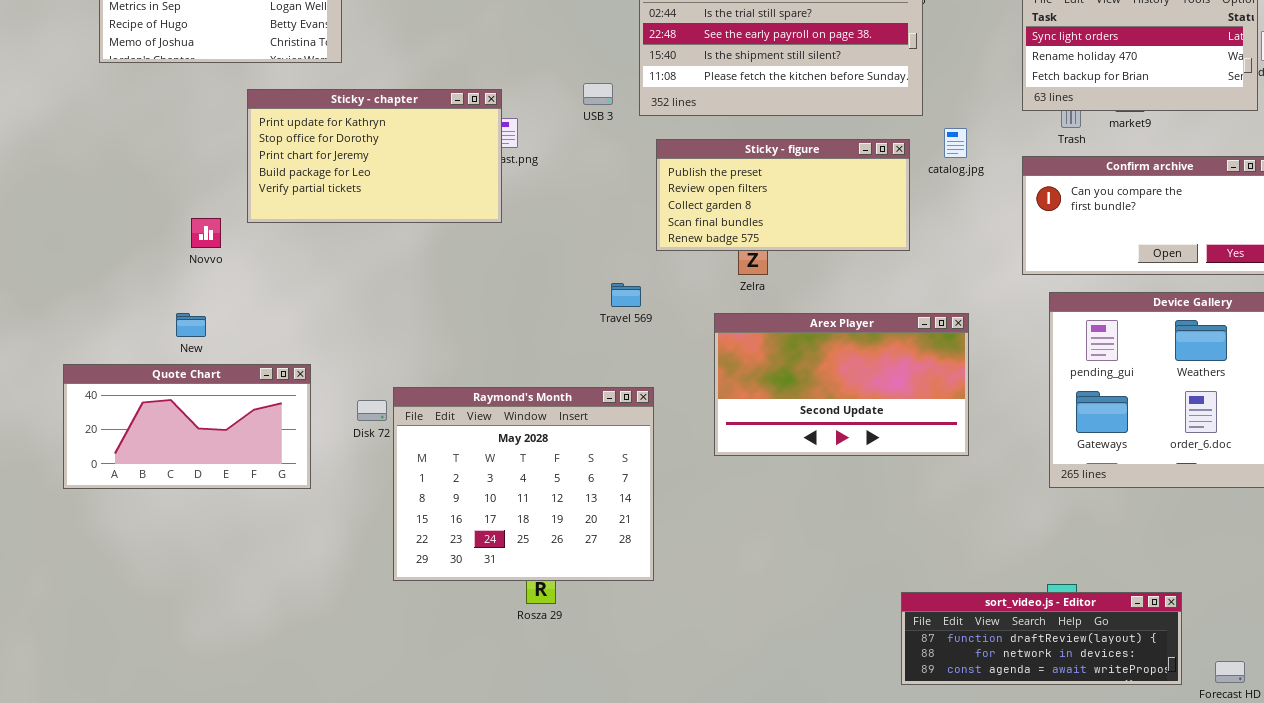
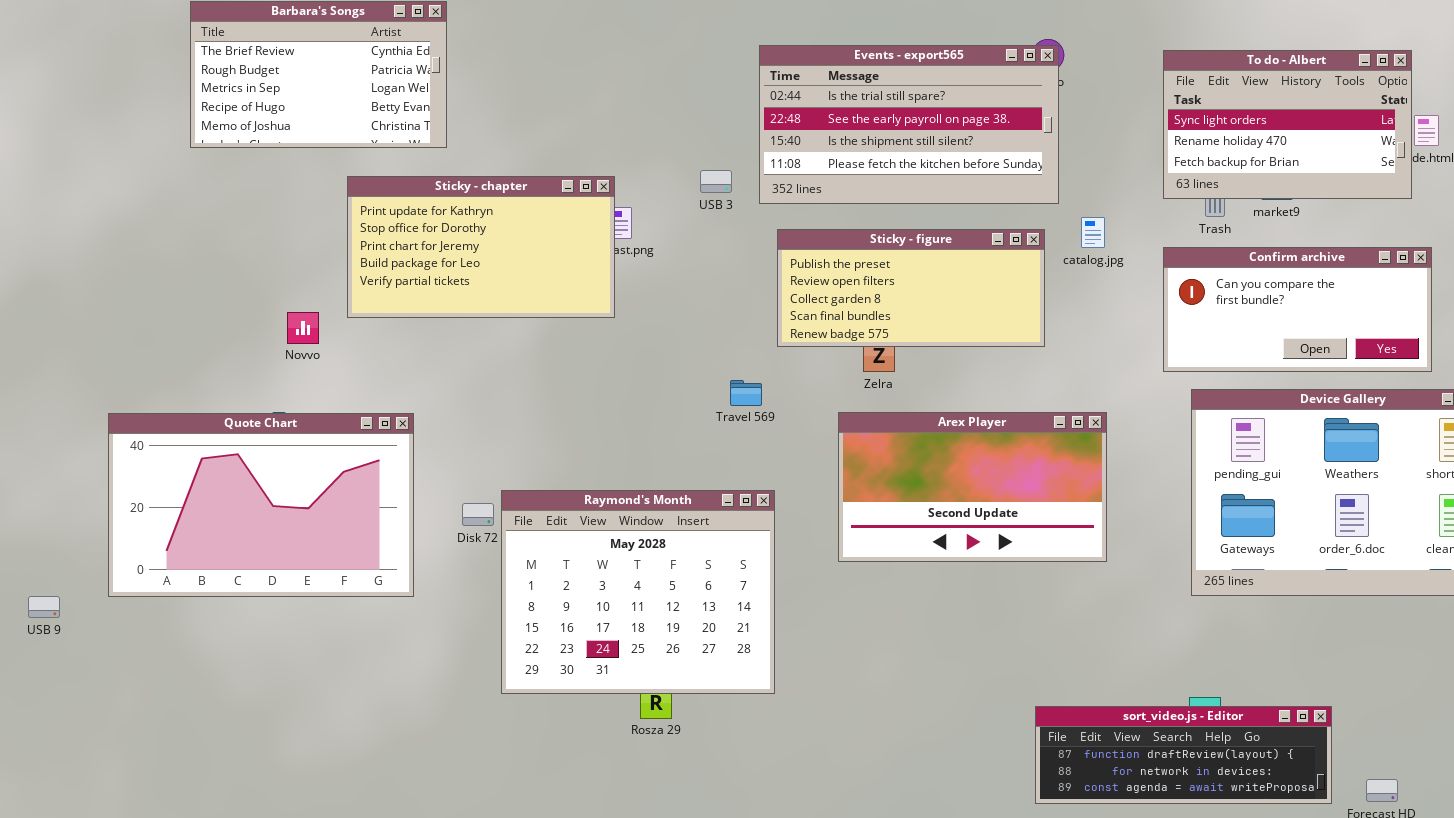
Quote Chart: [63,364,311,489] -> [108,413,414,597], resized

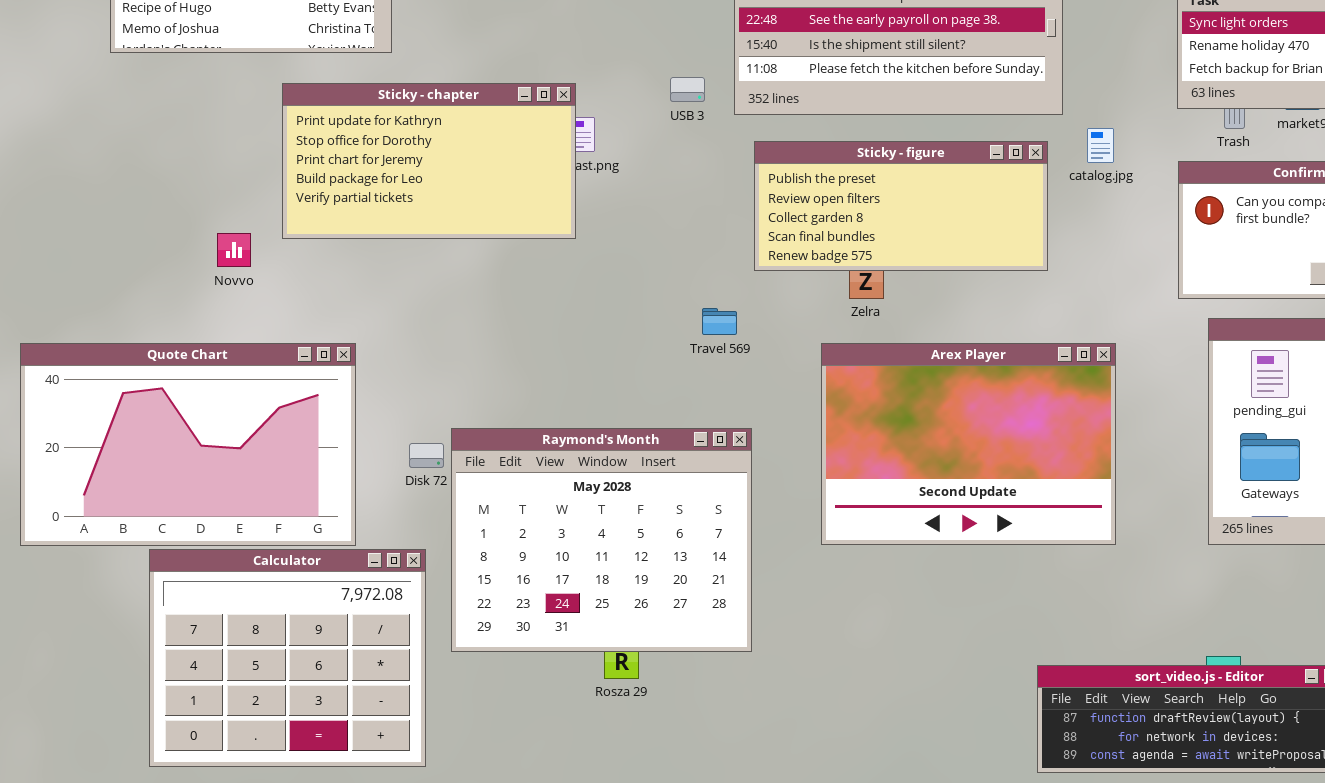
Arex Player: [838,412,1107,562] -> [821,343,1116,545], resized
Calculator: none -> [149,549,426,767], opened

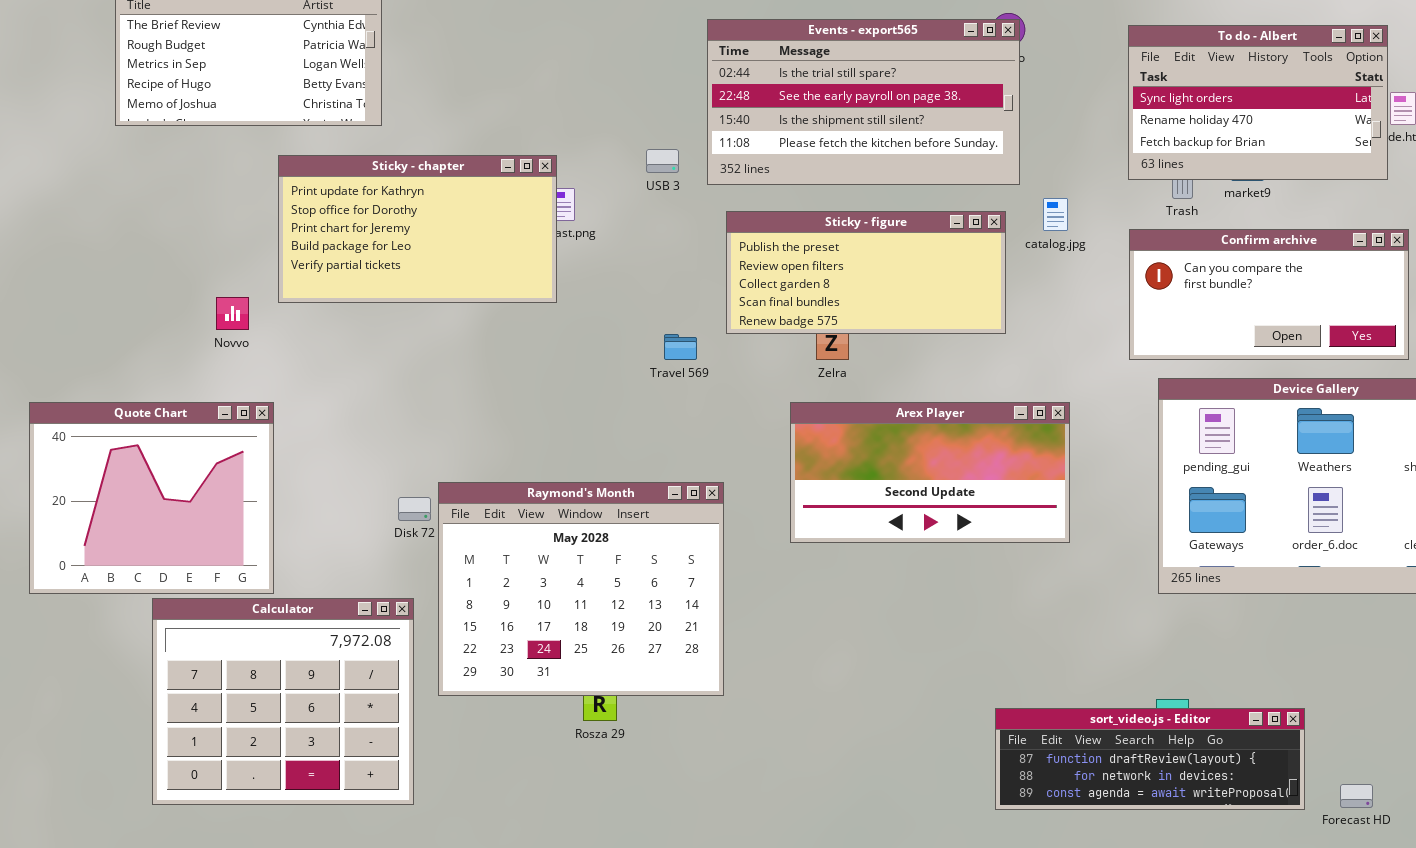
Travel 569: [702,308,737,335] -> [664,334,697,360], moved
Arex Player: [821,343,1116,545] -> [790,402,1070,543], resized
Quote Chart: [20,343,356,546] -> [29,402,274,594], resized

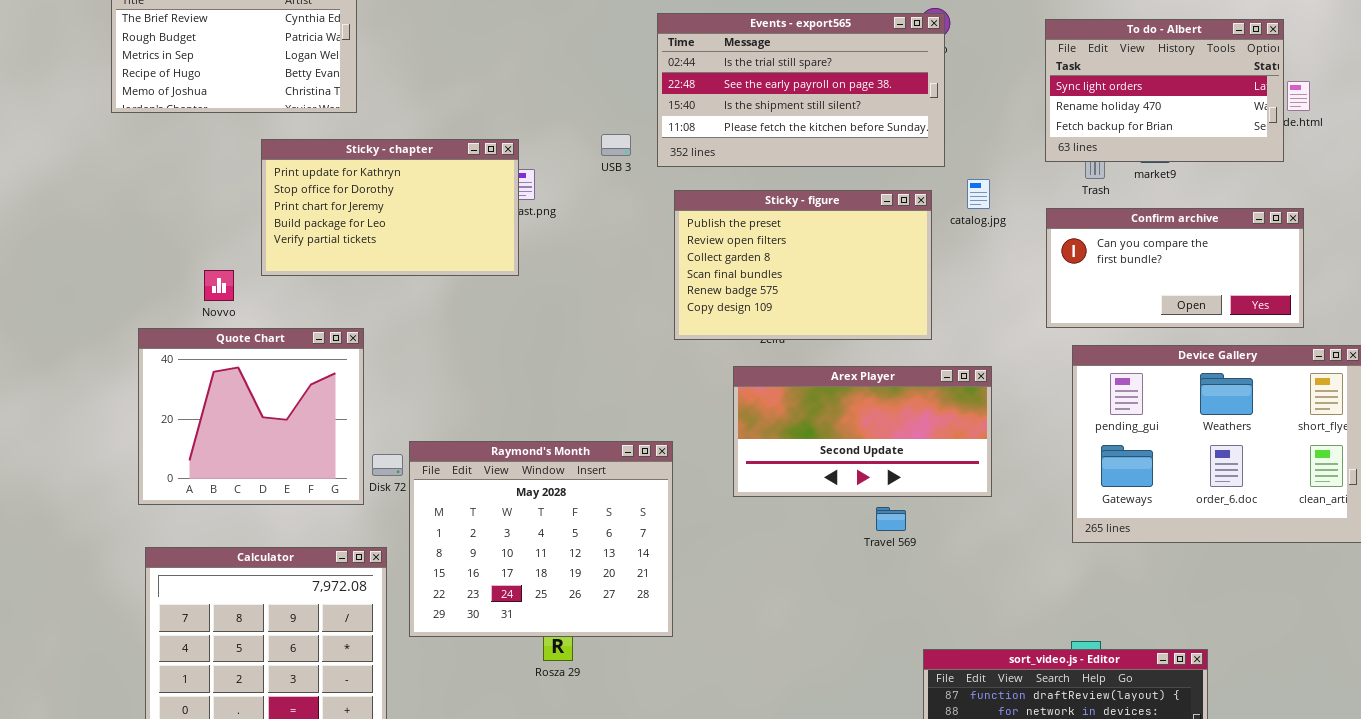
Sticky - figure: [726,211,1006,334] -> [674,190,932,340], resized
Travel 569: [664,334,697,360] -> [876,507,906,531], moved
Quote Chart: [29,402,274,594] -> [138,328,364,505], moved

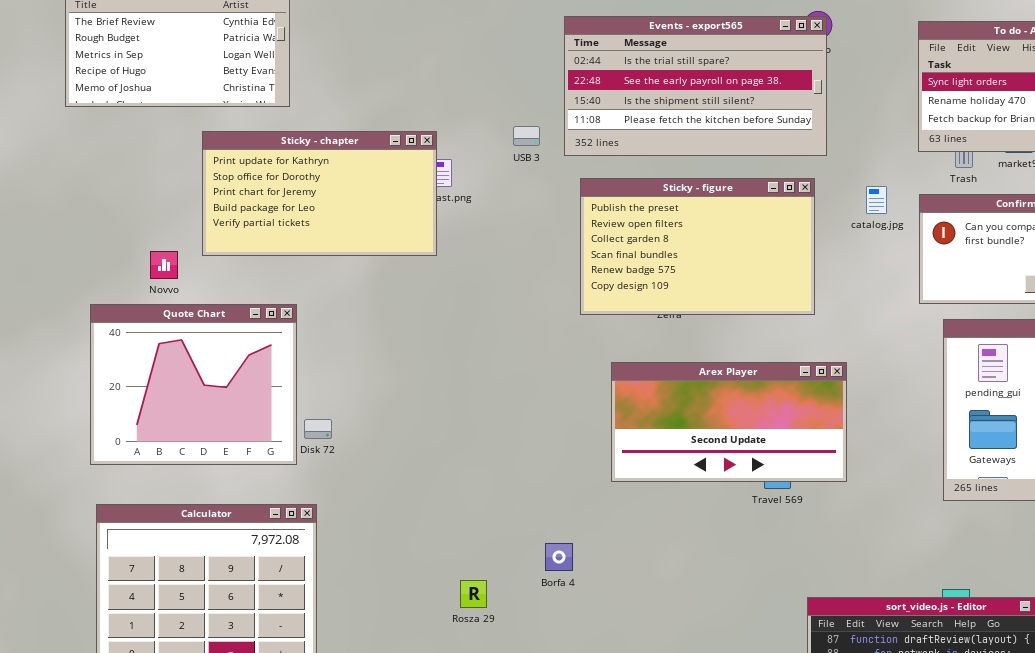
catalog.jpg: [967,179,990,209] -> [866,186,887,214], moved
Arex Player: [733,366,992,497] -> [611,362,847,482], moved
Raymond's Month: [409,441,673,637] -> none, closed

